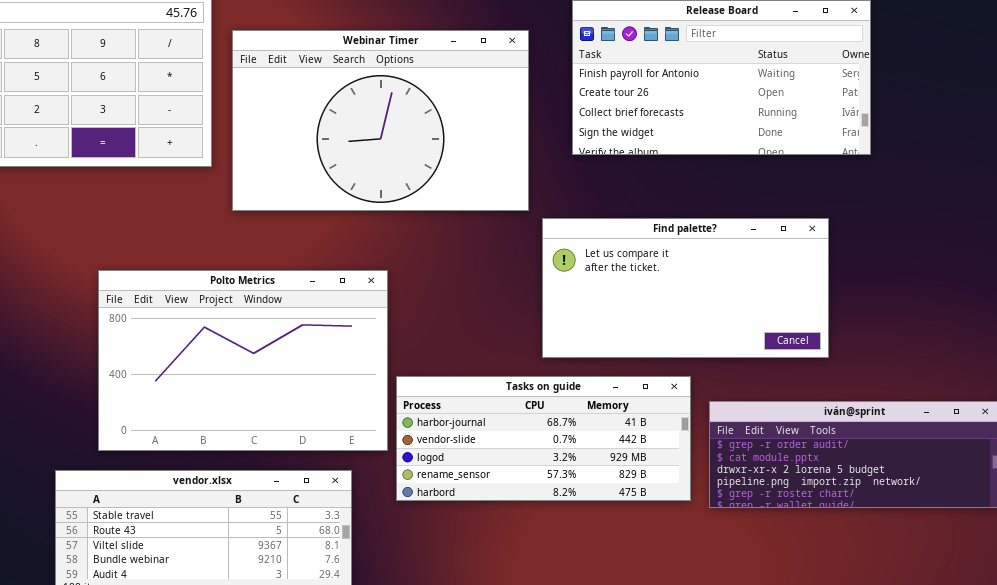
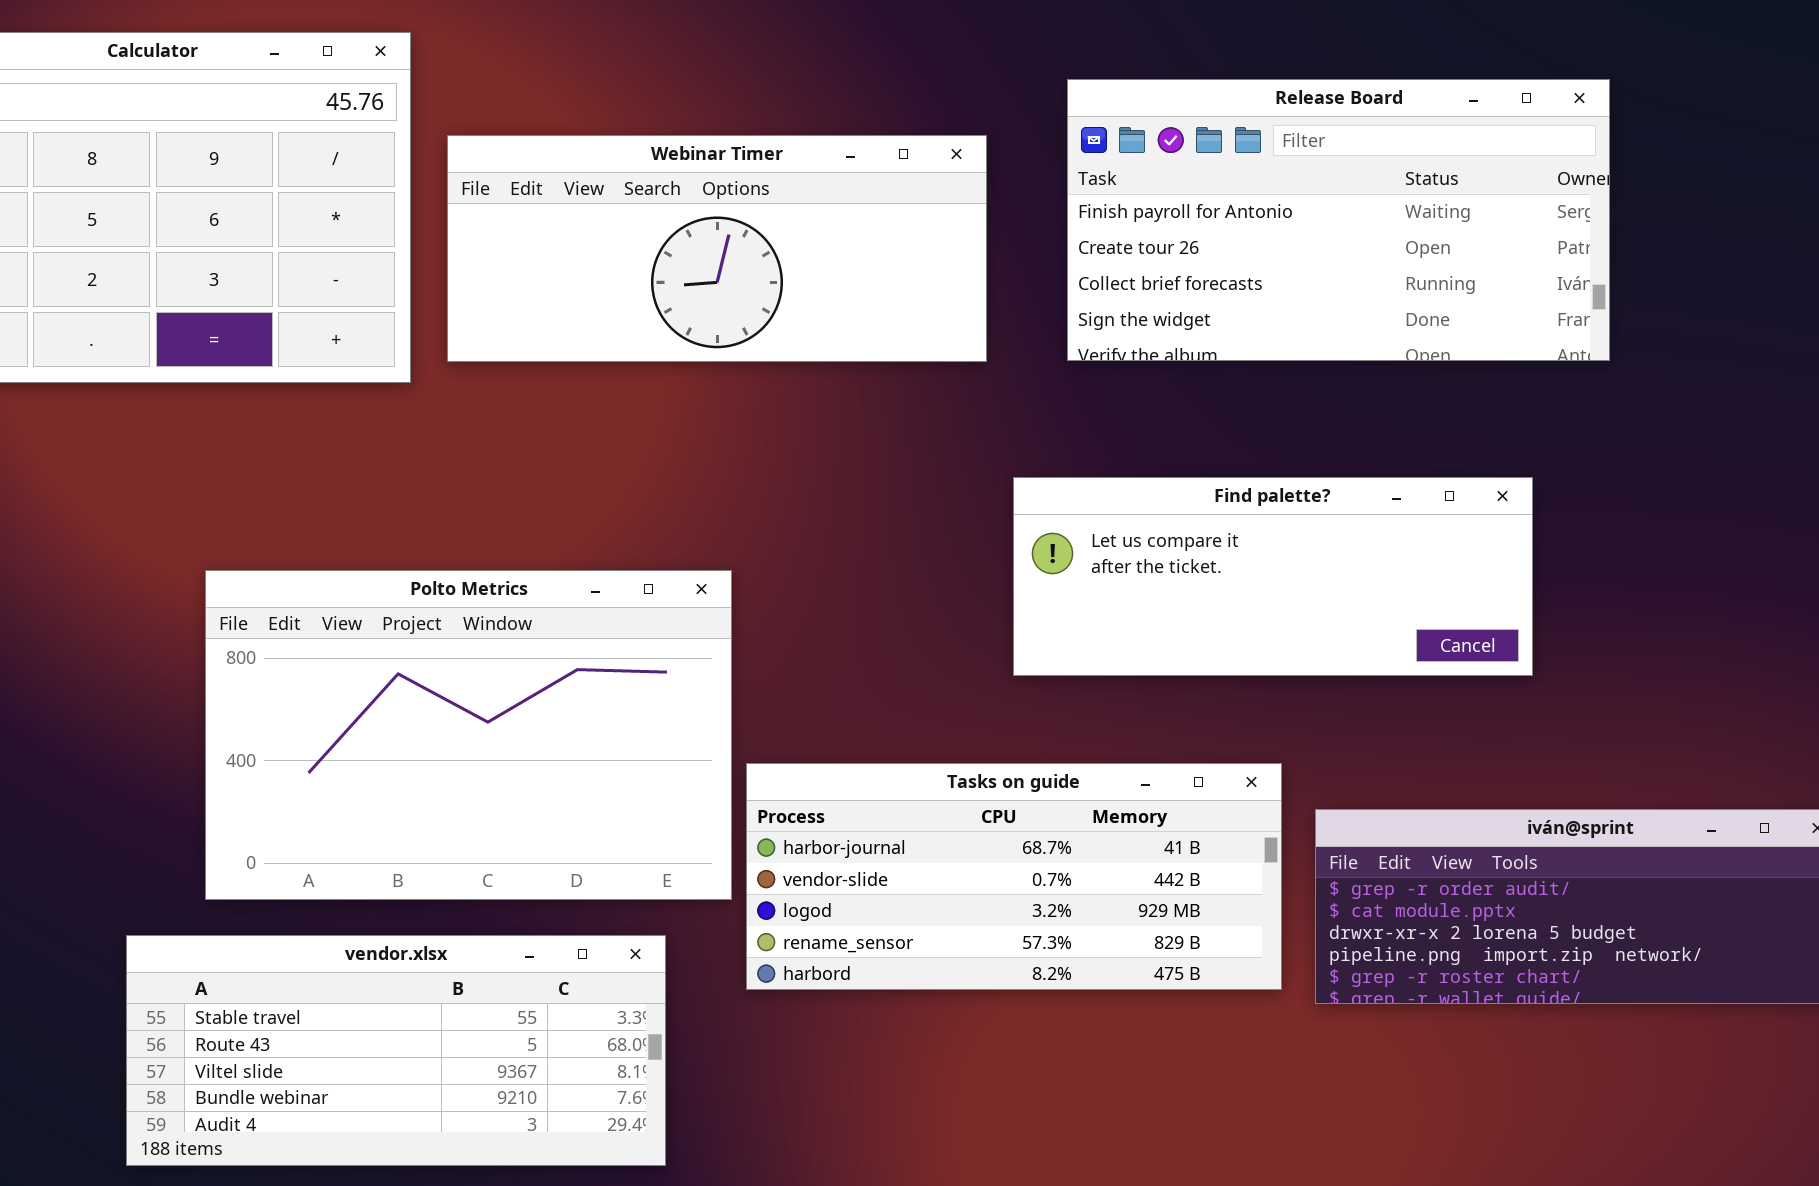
Webinar Timer: [232,30,529,211] -> [447,135,987,362], resized
Find palette?: [542,218,829,358] -> [1013,477,1533,676], resized

